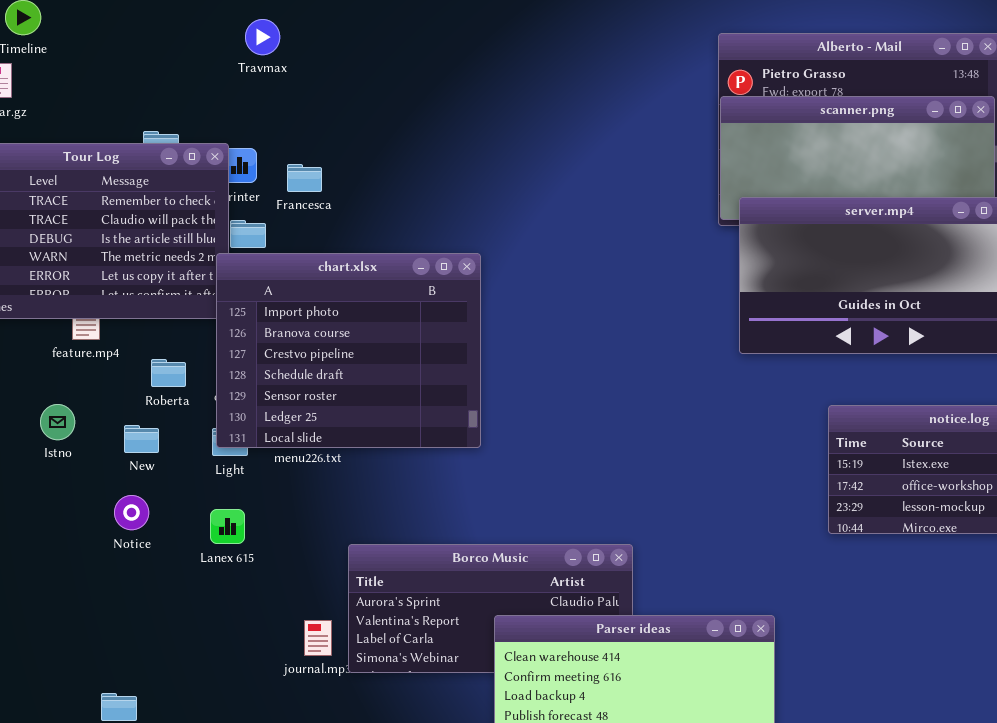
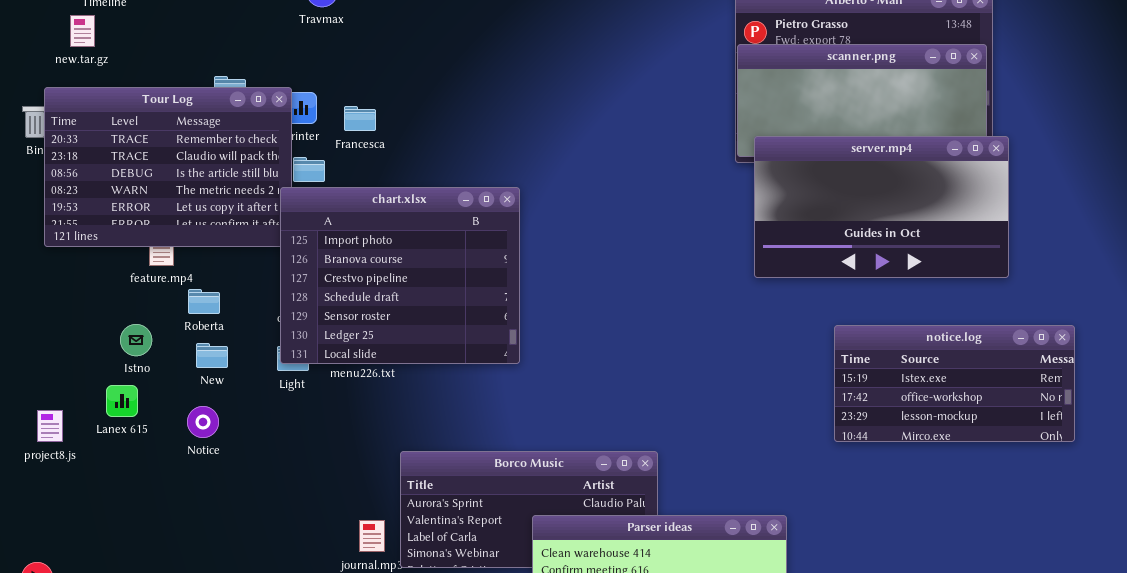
Roberta: [151,359,186,387] -> [188,289,220,314], moved
Lanex 615: [210,509,245,544] -> [106,385,138,417], moved

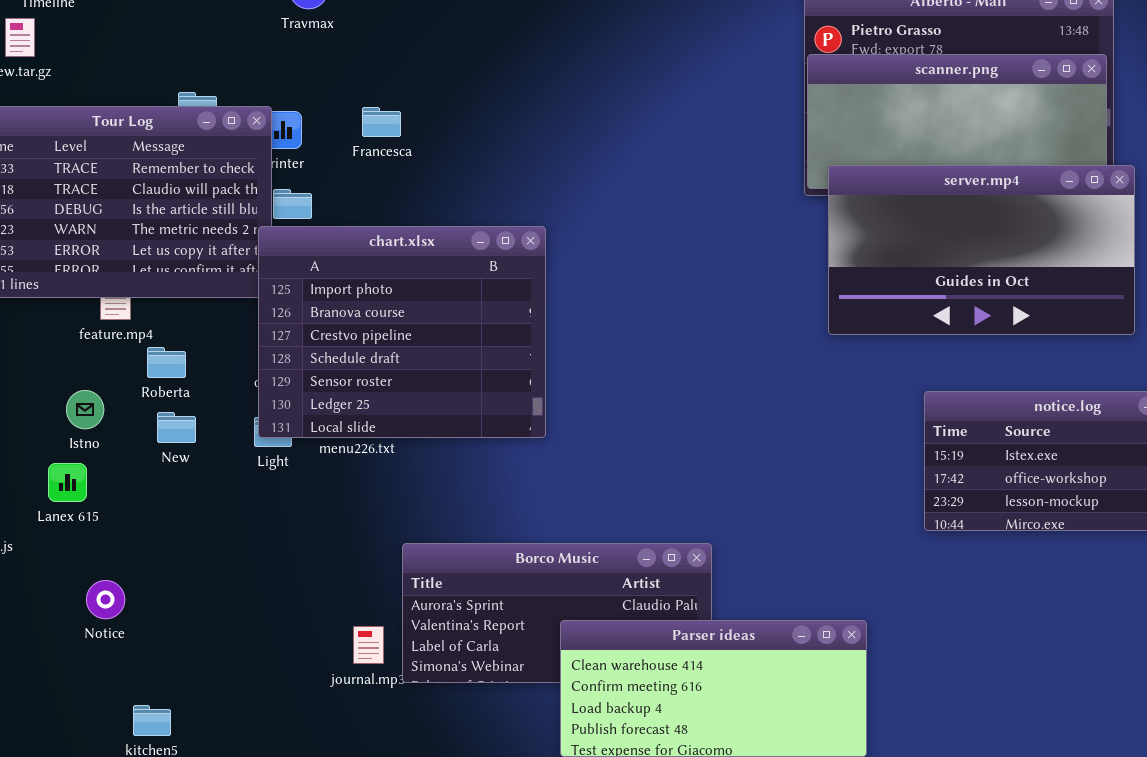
Francesca: [344,106,376,131] -> [362,107,401,137], moved
Notice: [187,406,219,438] -> [86,580,125,619], moved

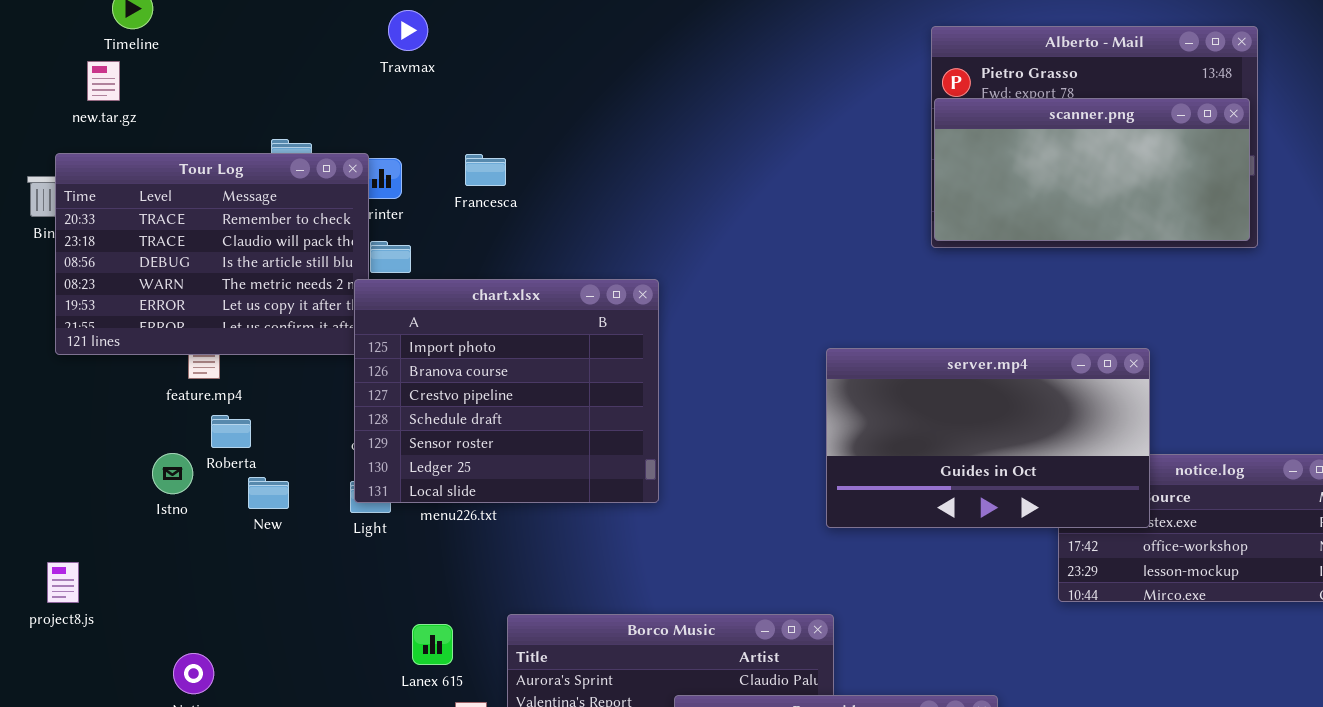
server.mp4: [828,165,1135,335] -> [826,348,1150,528], moved
Roberta: [147,347,186,378] -> [211,415,251,448], moved
Lanex 615: [48,463,87,502] -> [412,624,453,665], moved

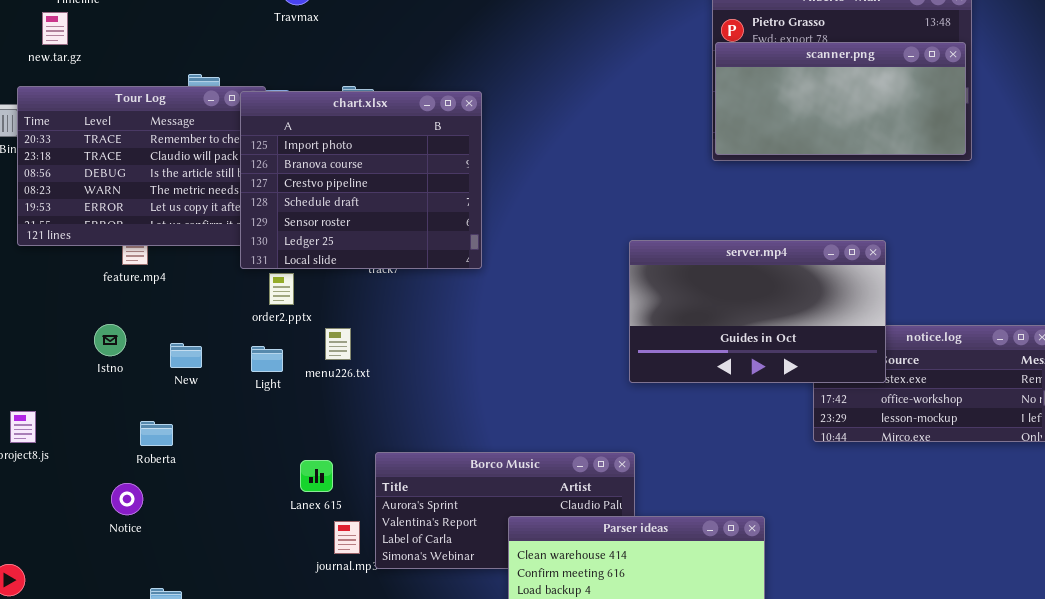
chart.xlsx: [354,279,659,503] -> [240,91,482,269], moved
Roberta: [211,415,251,448] -> [140,421,173,446], moved

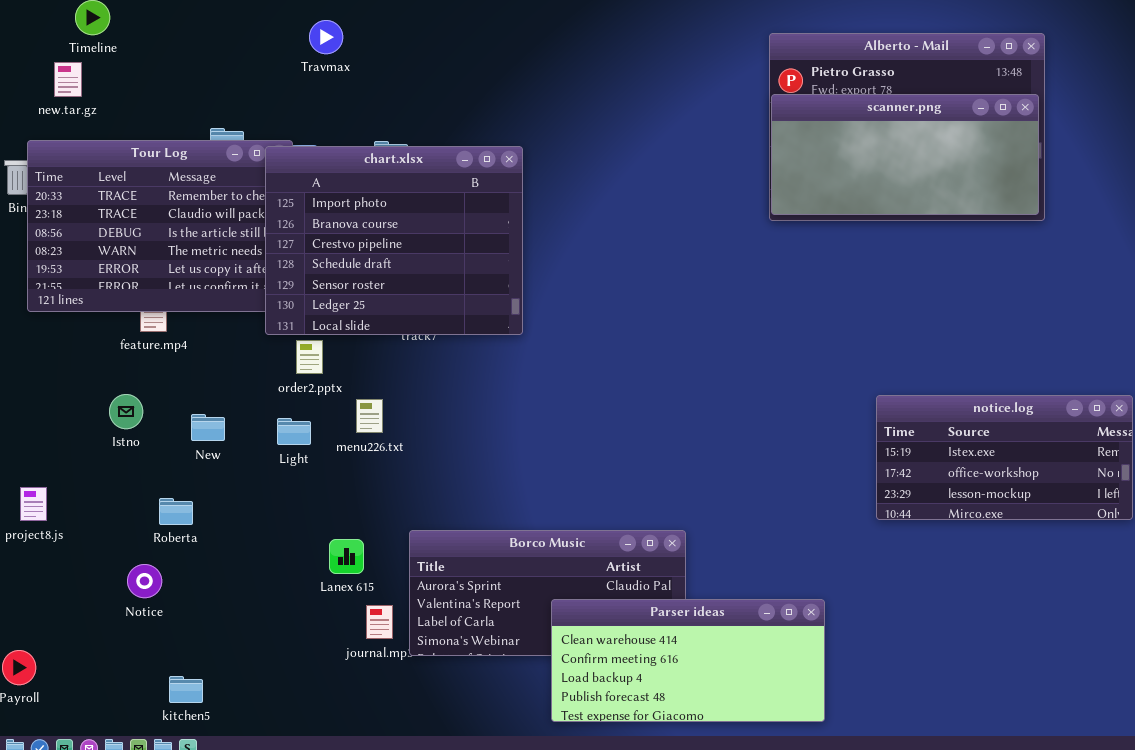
server.mp4: [629,240,886,383] -> none, closed

